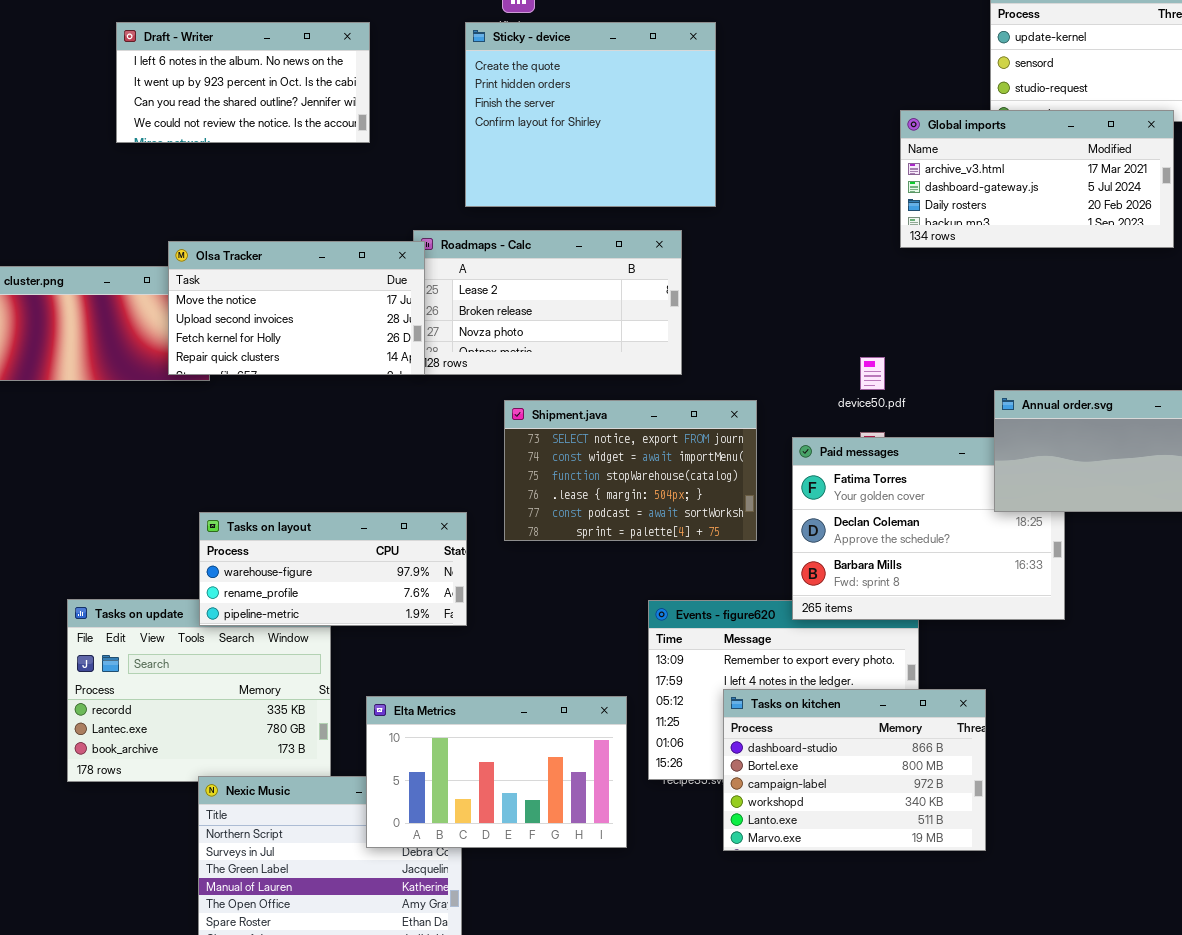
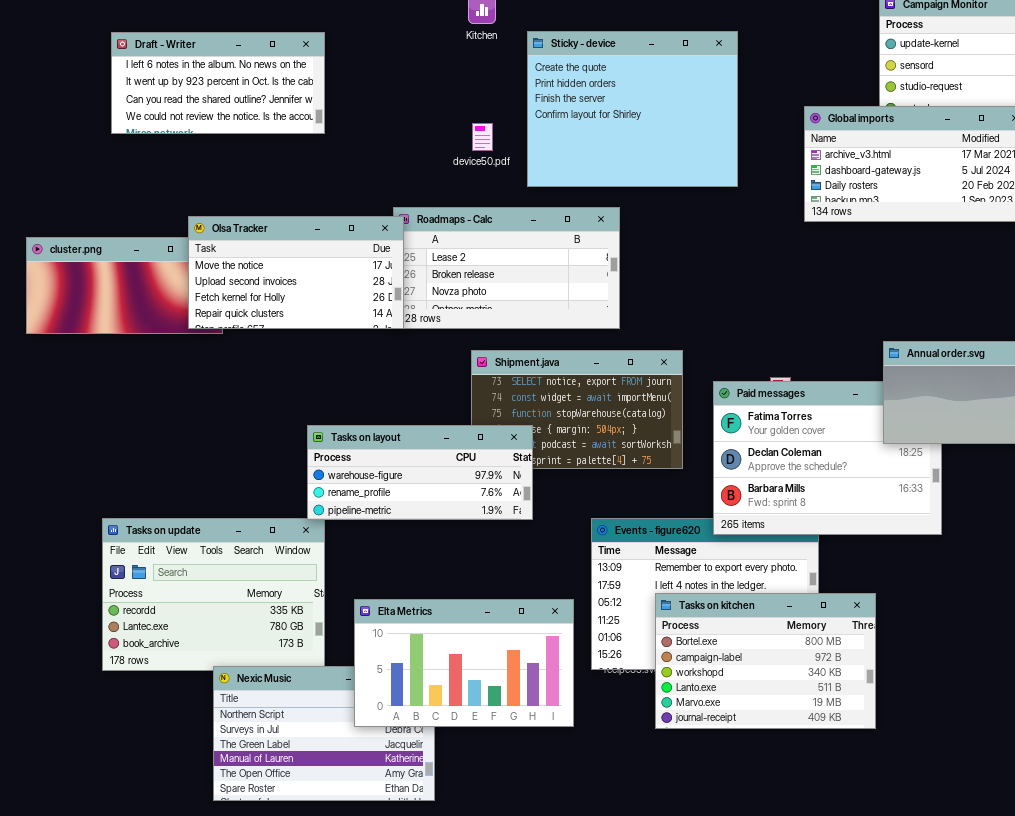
Sticky - device: [465,22,716,207] -> [527,31,738,187], moved
Draft - Writer: [116,22,370,143] -> [111,32,325,134], moved
device50.pdf: [860,357,885,390] -> [472,123,493,151], moved
Tasks on layout: [199,512,467,626] -> [307,425,533,520], moved
Tasks on kitchen: [723,689,986,851] -> [655,593,876,729], scrolled down 1 row

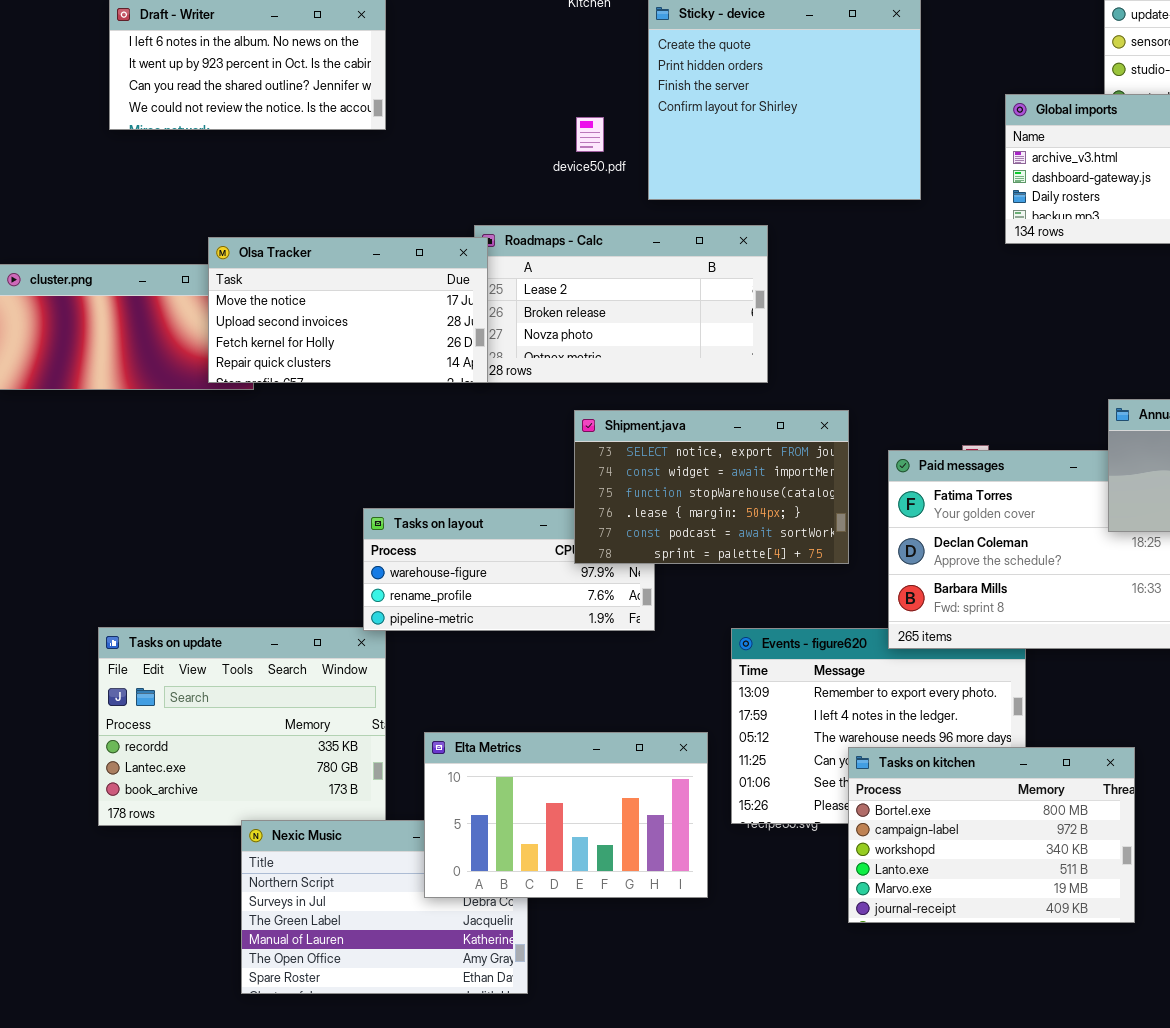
Shipment.java: [471,350,683,469] -> [574,410,849,564], raised
Tasks on kitchen: [655,593,876,729] -> [848,747,1135,923], moved

